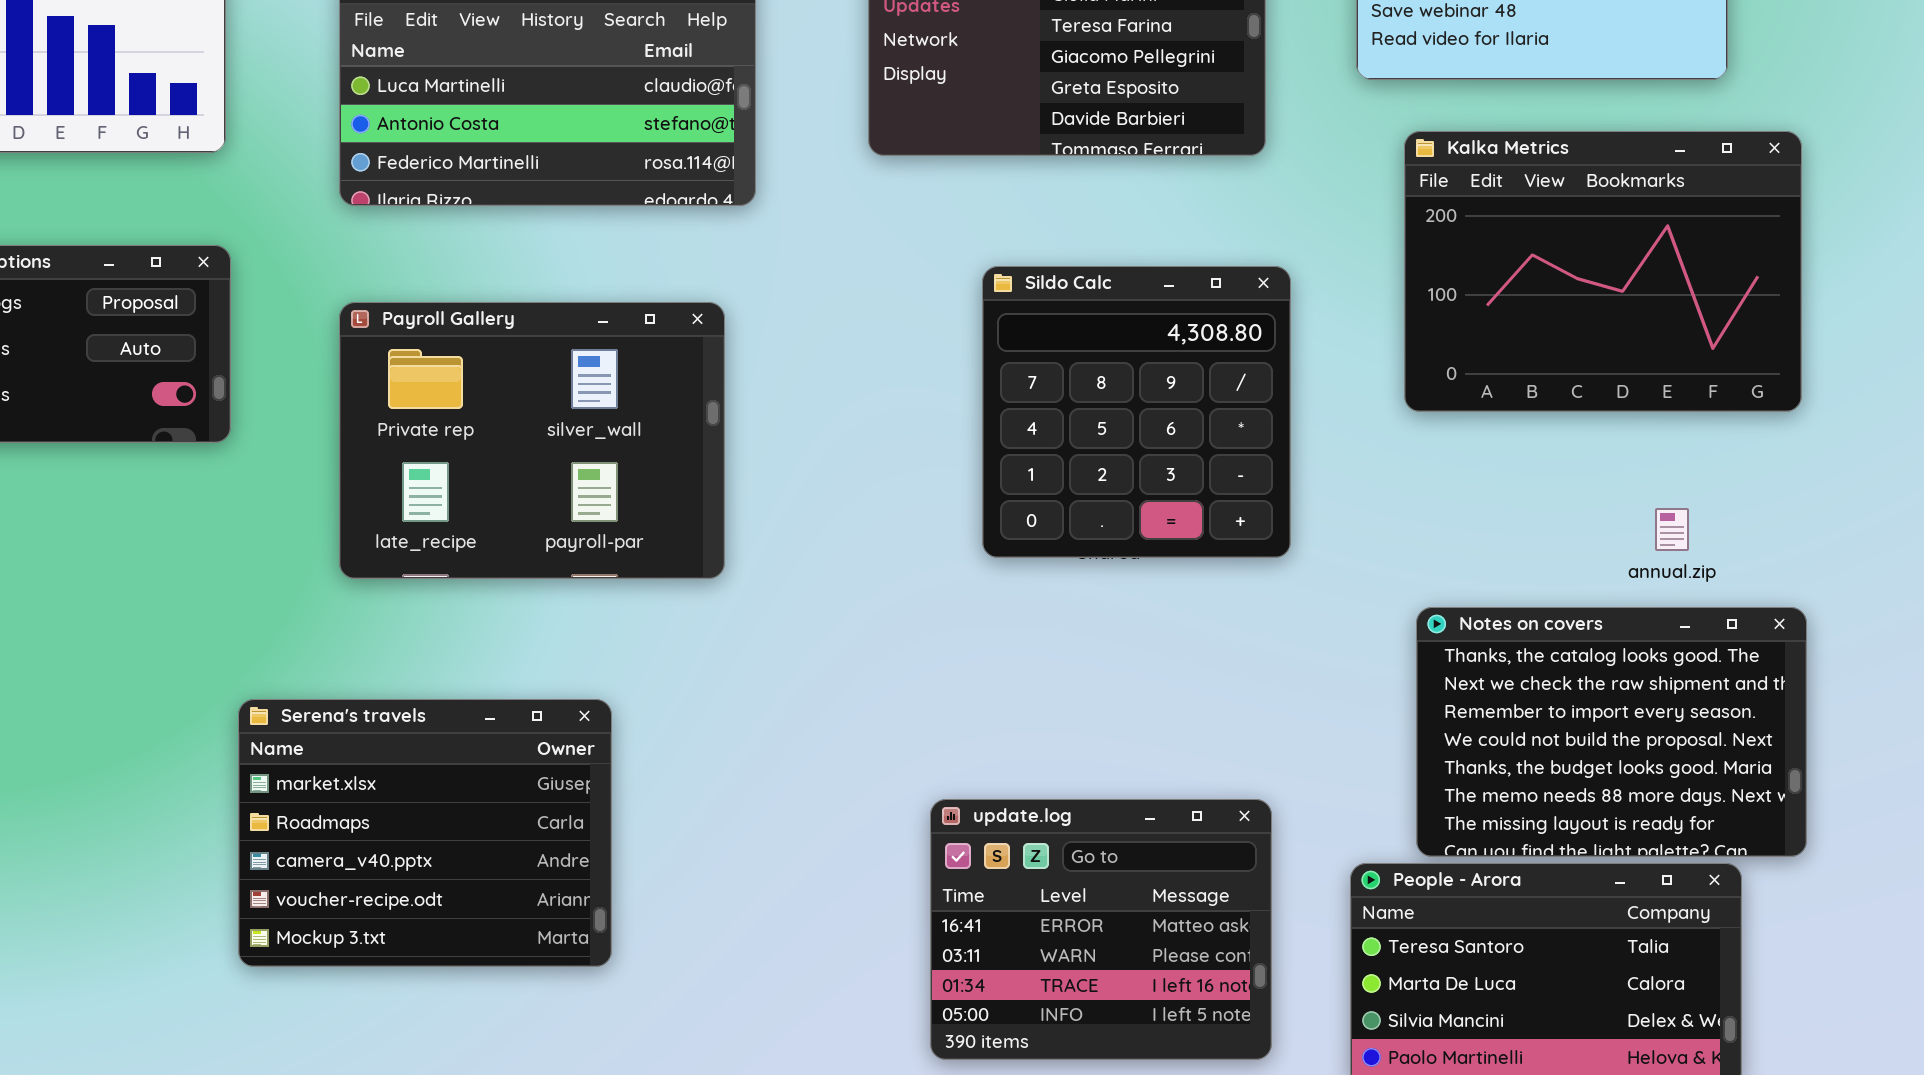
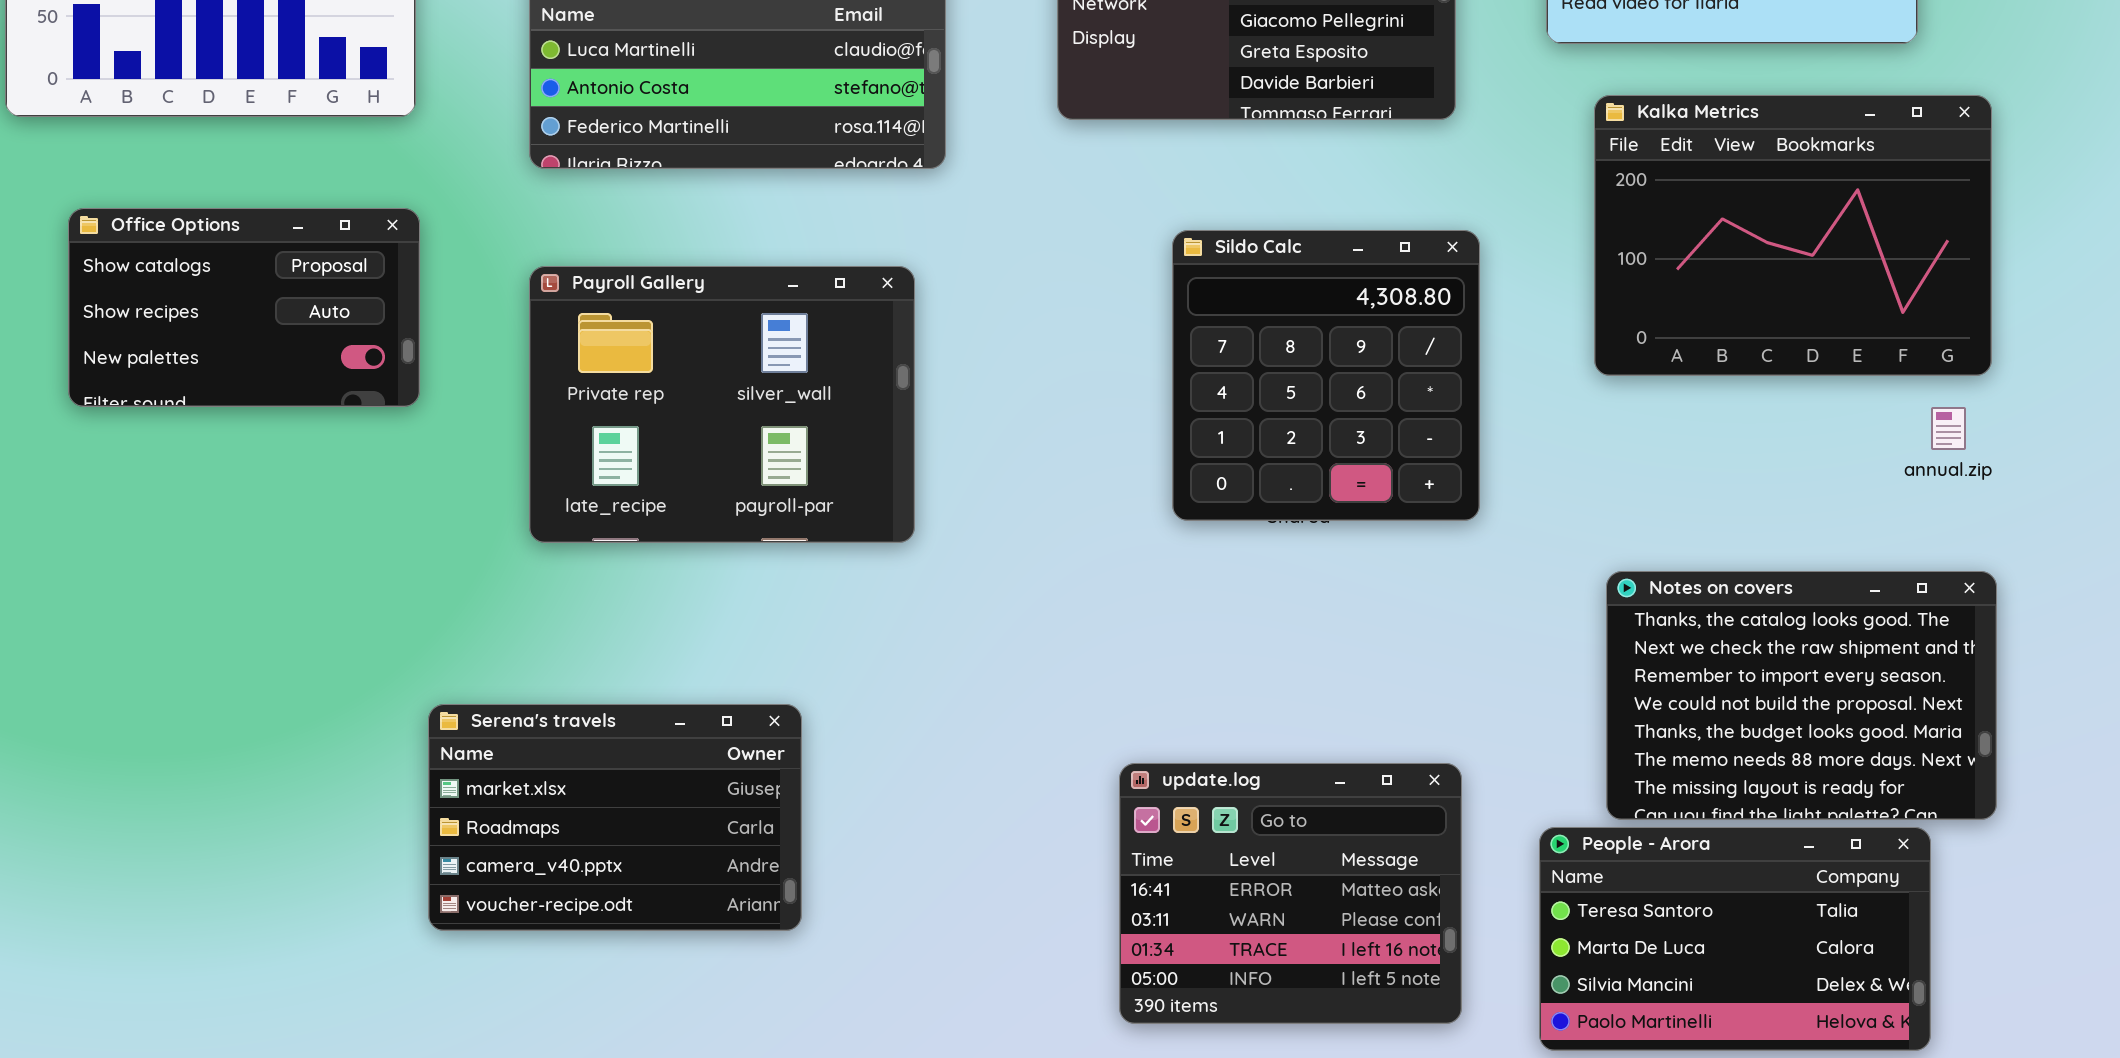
annual.zip: [1655,508,1689,551] -> [1931,407,1966,450], moved
Serena's travels: [238,699,612,967] -> [428,704,802,931], resized

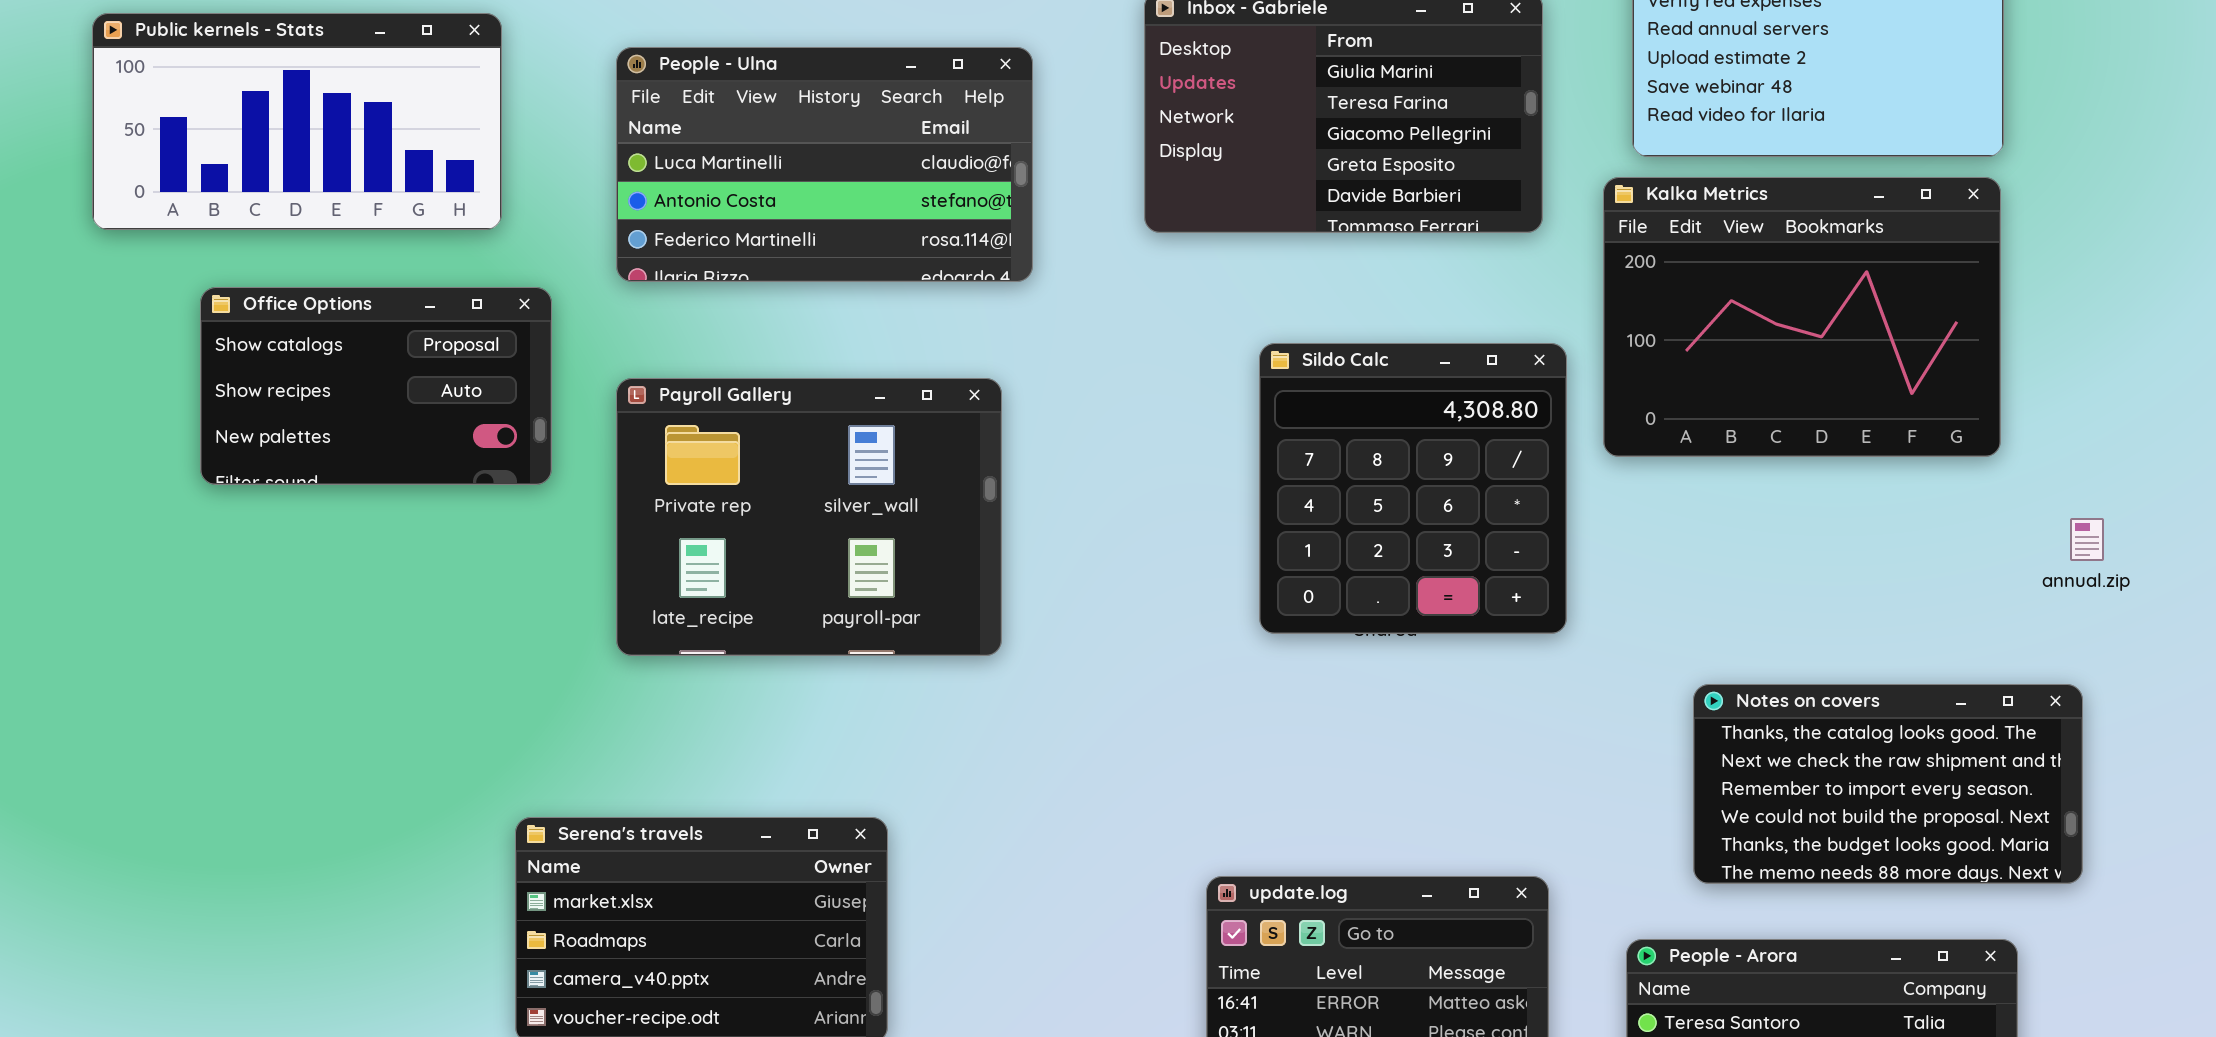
Kalka Metrics: [1594,95,1992,376] -> [1603,177,2001,457], moved
Office Options: [68,208,420,407] -> [200,287,552,485], moved
annual.zip: [1931,407,1966,450] -> [2070,518,2104,561], moved
Notes on covers: [1606,571,1997,820] -> [1693,684,2083,884], resized

